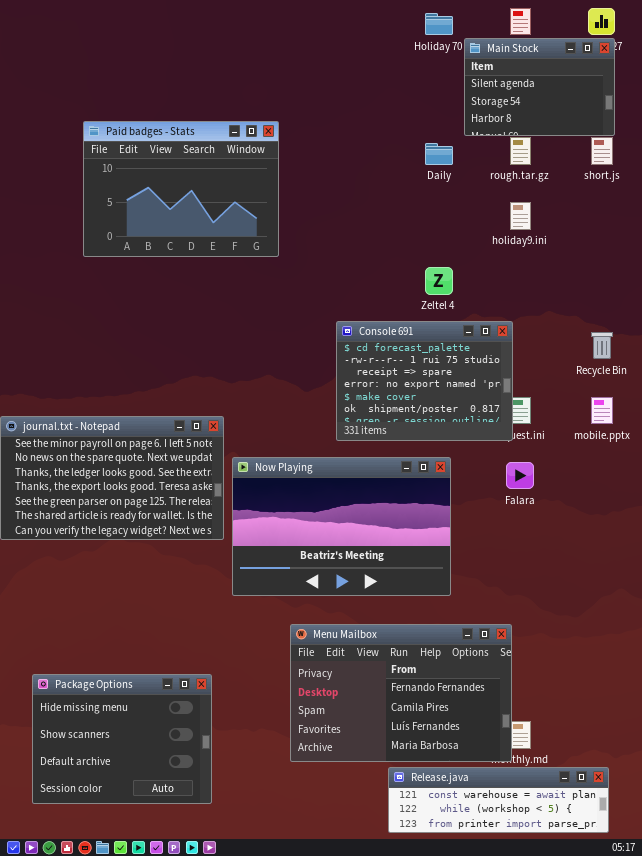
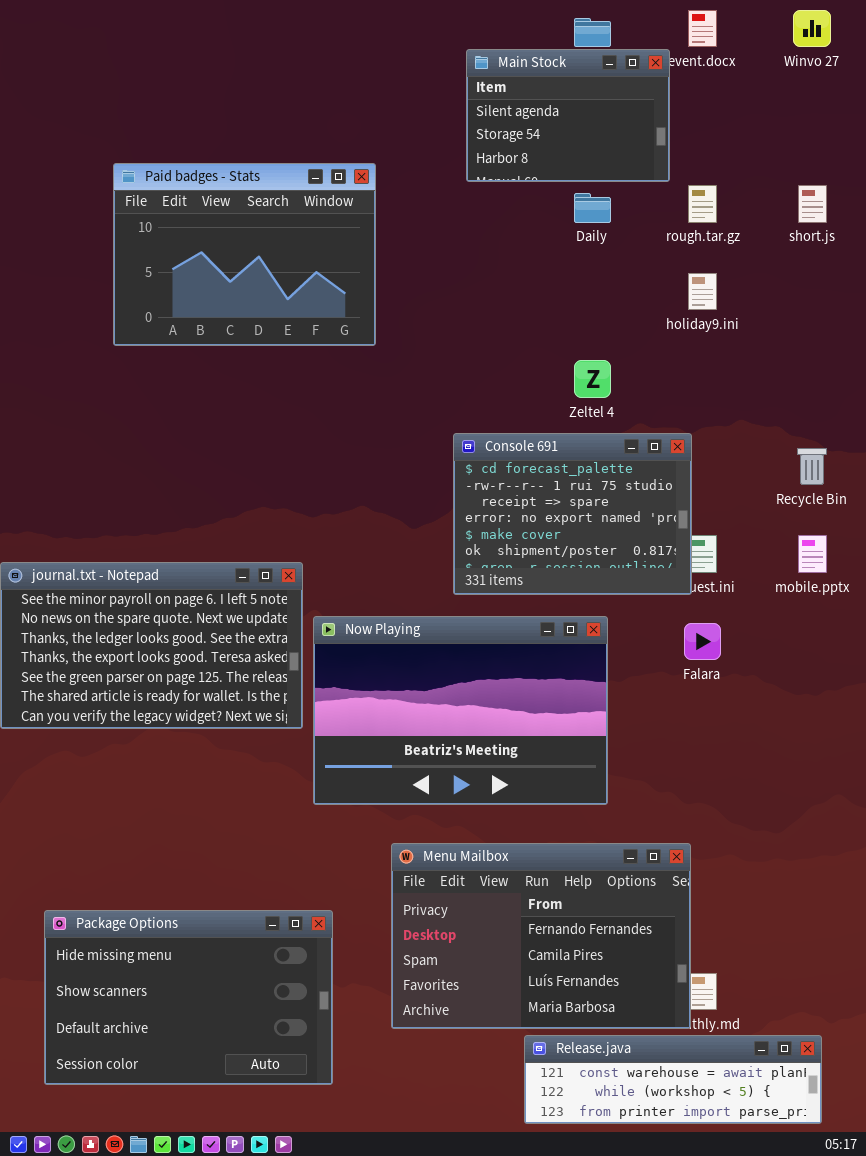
Main Stock: [464,38,615,136] -> [466,49,670,182], moved
Package Options: [32,674,212,804] -> [44,910,333,1085], resized

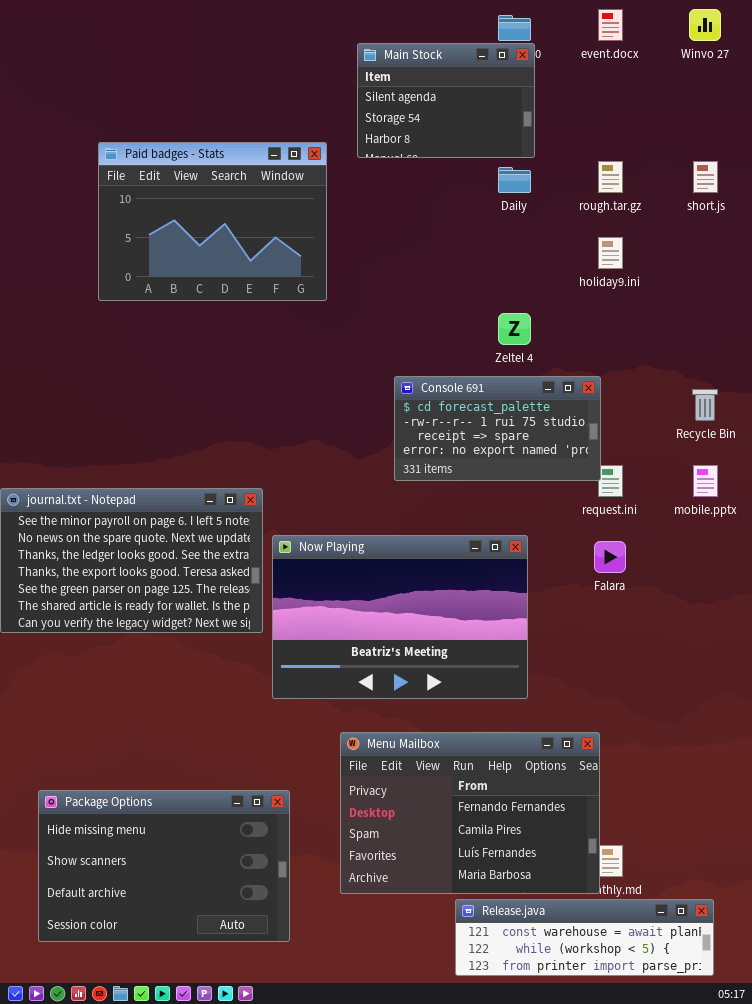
Main Stock: [466,49,670,182] -> [357,43,535,158], moved
Console 691: [453,433,692,595] -> [394,376,601,481], resized

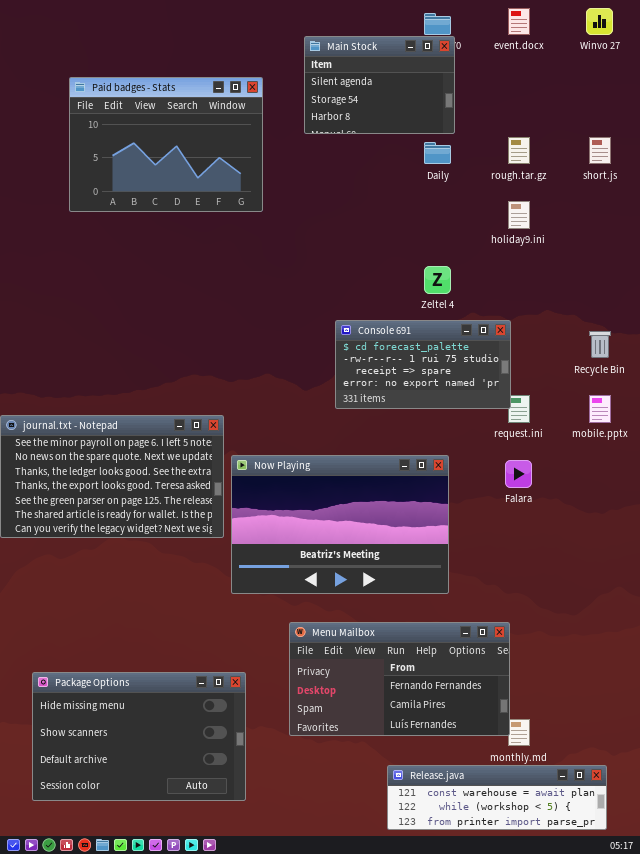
Paid badges - Stats: [98,142,327,301] -> [69,77,263,212], moved
Menu Mailbox: [340,732,600,894] -> [289,622,510,736], resized

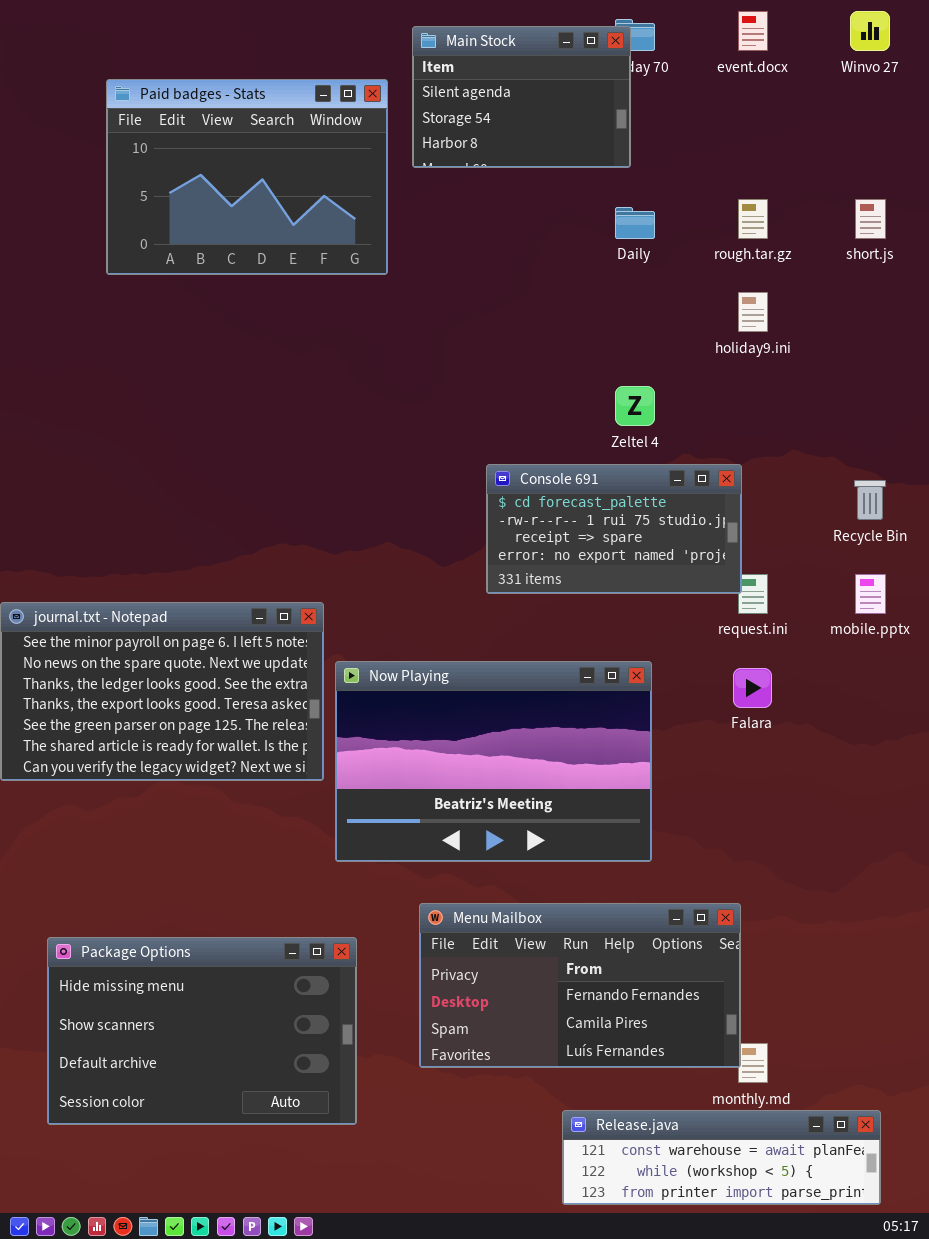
Main Stock: [304,36,455,134] -> [412,26,631,168], moved
Paid badges - Stats: [69,77,263,212] -> [106,79,388,275], moved
Package Options: [32,672,246,801] -> [47,937,357,1125], moved

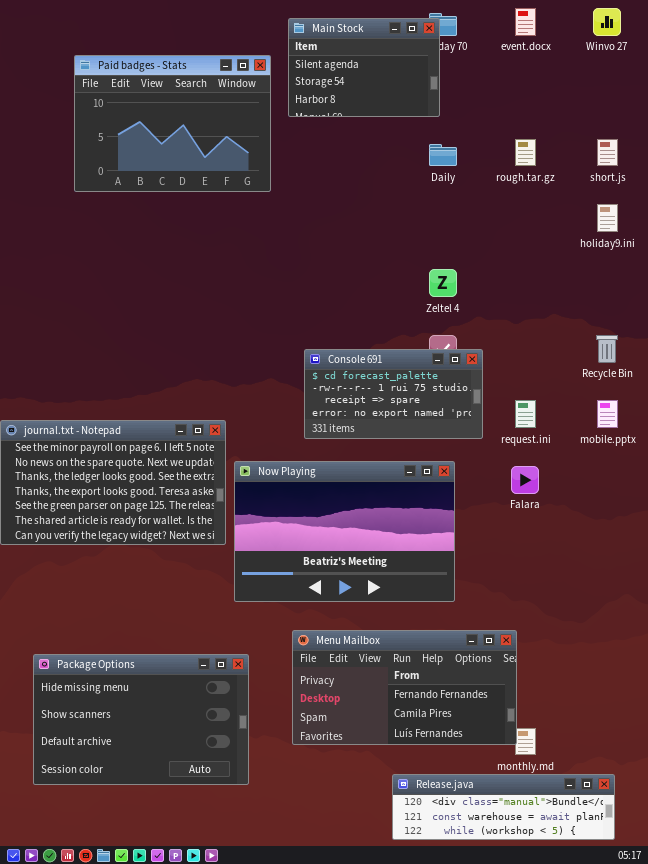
holiday9.ini: [738,292,768,332] -> [597,204,618,232], moved
Console 691: [486,464,742,594] -> [304,349,483,439], moved
Release.java: [562,1110,881,1205] -> [392,774,615,840], scrolled up 1 row

